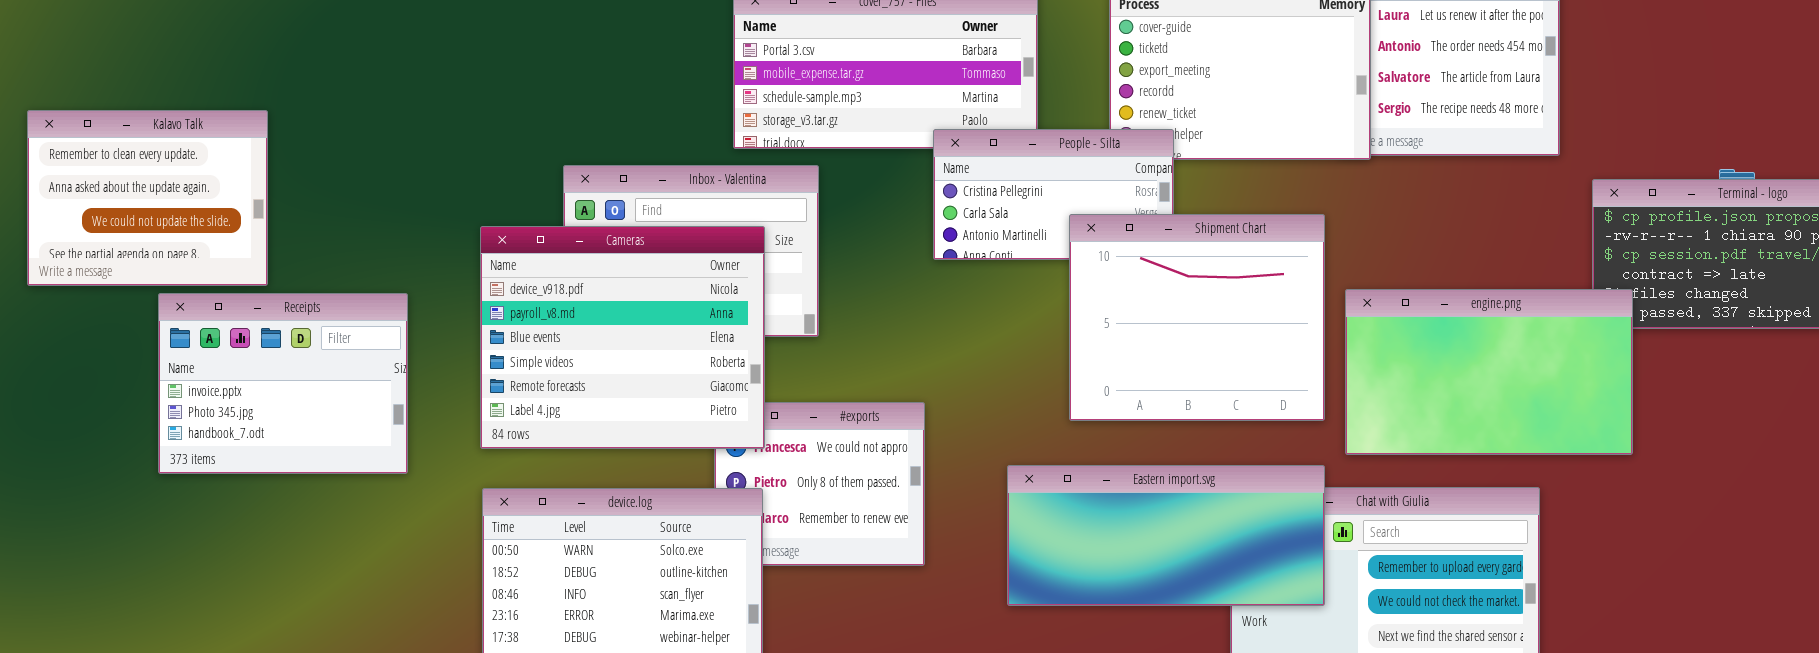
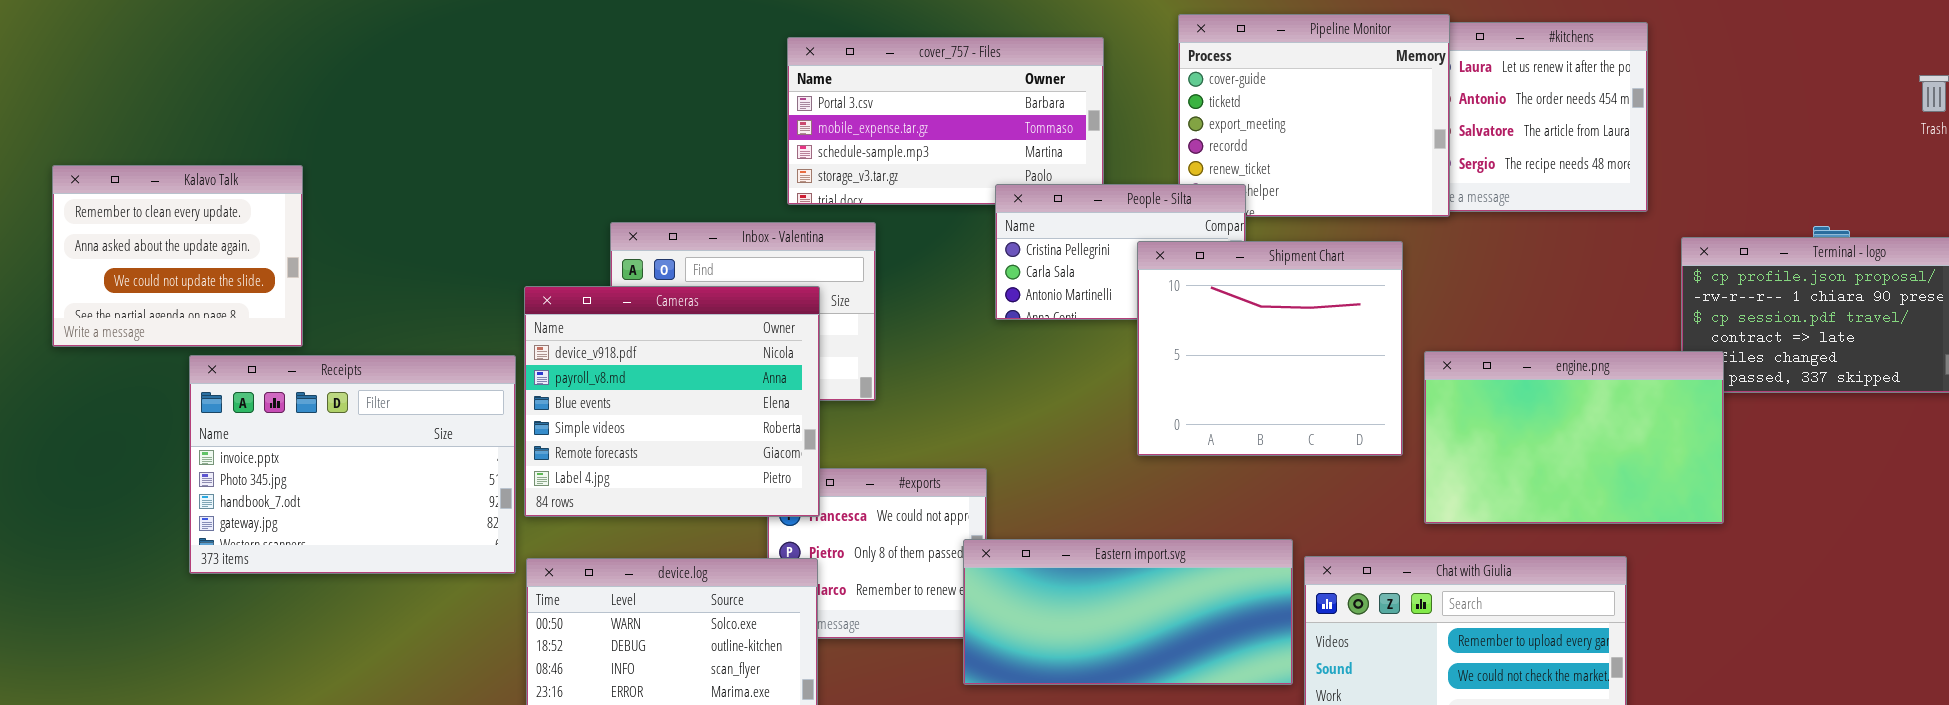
Shipment Chart: [1069,214,1325,421] -> [1137,241,1403,456], moved
Receipts: [158,293,408,474] -> [189,355,516,574], resized
Eastern import.svg: [1007,465,1325,606] -> [963,539,1293,685], moved

